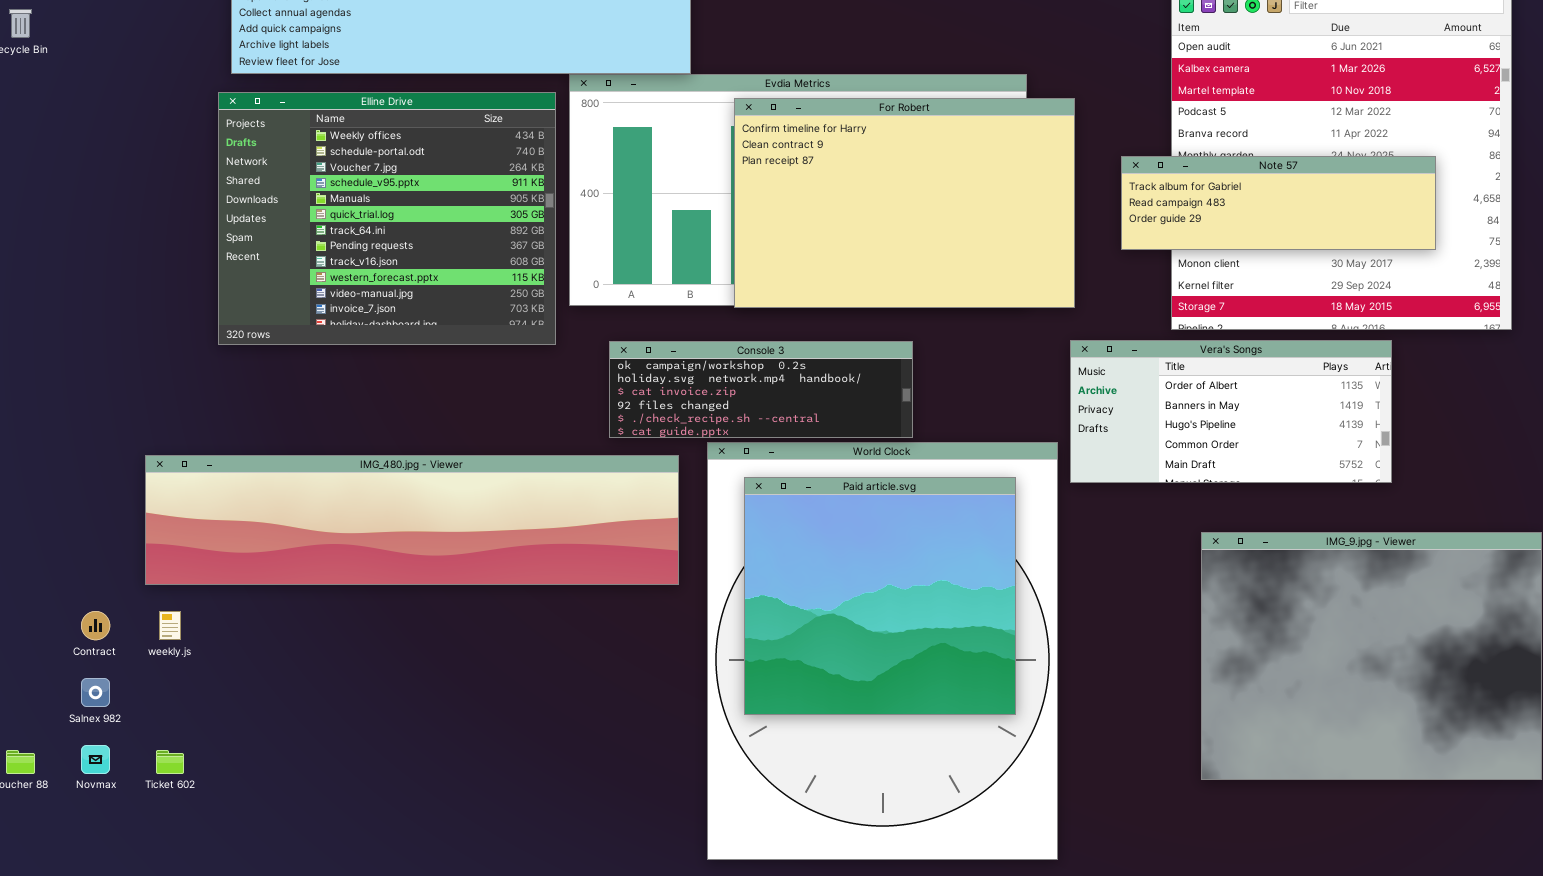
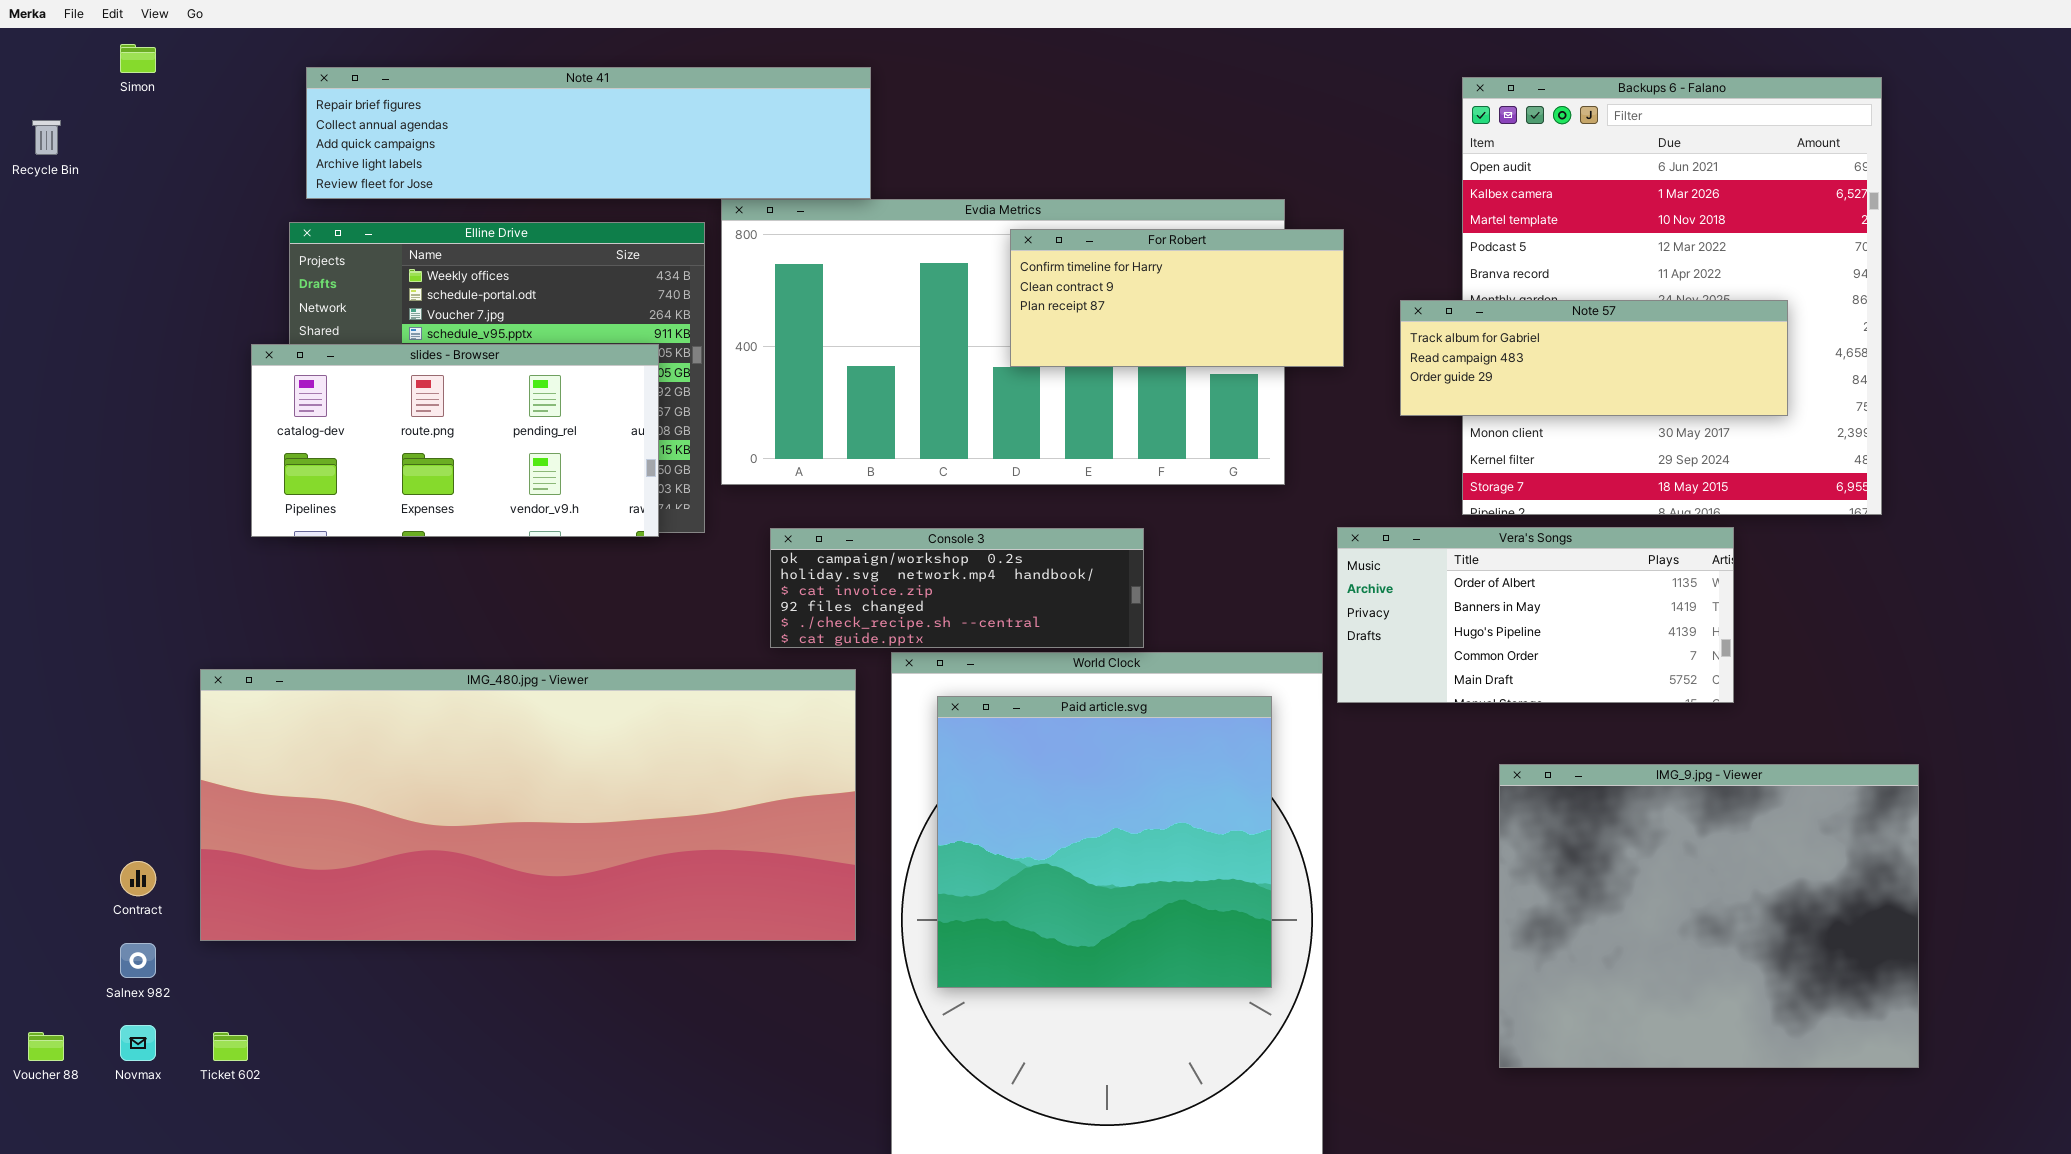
For Robert: [734,98,1075,308] -> [1010,229,1344,367], resized
slides - Browser: none -> [251,344,659,537], opened
IMG_480.jpg - Viewer: [145,455,679,585] -> [200,669,856,941], resized

